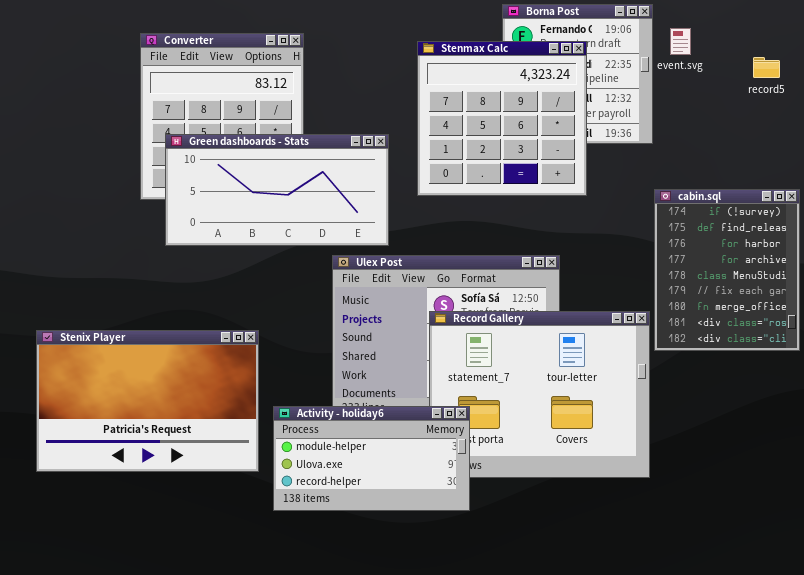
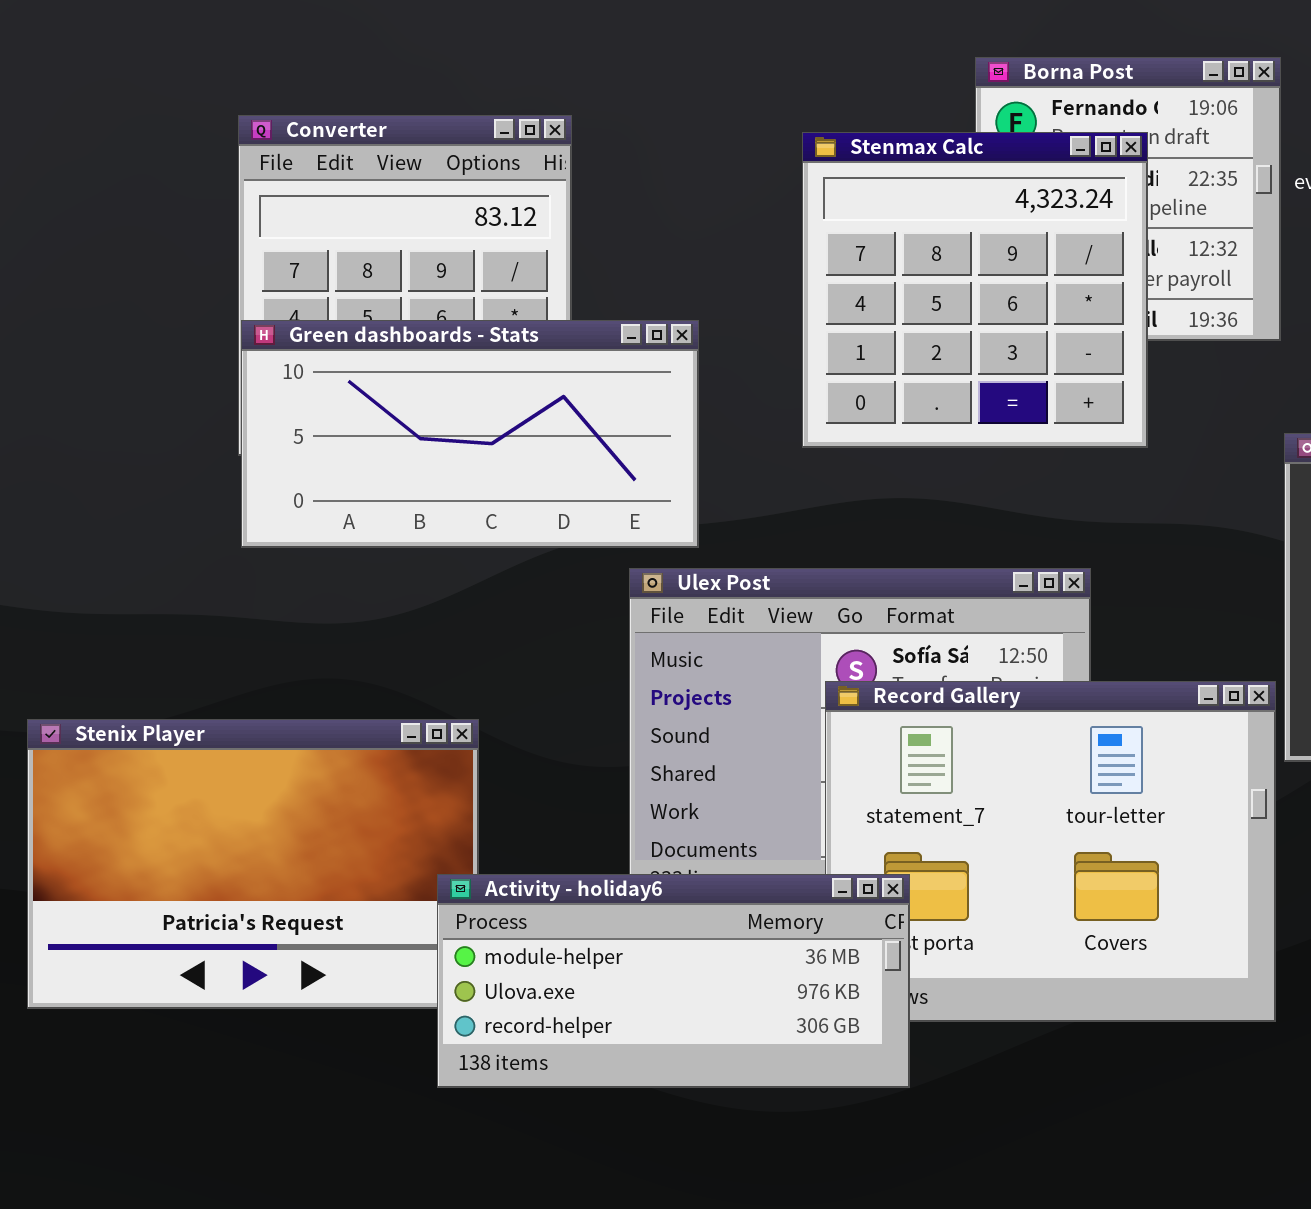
Green dashboards - Stats: [165,134,389,246] -> [241,320,699,548], moved
Activity - holiday6: [273,406,470,511] -> [437,874,910,1088], resized

